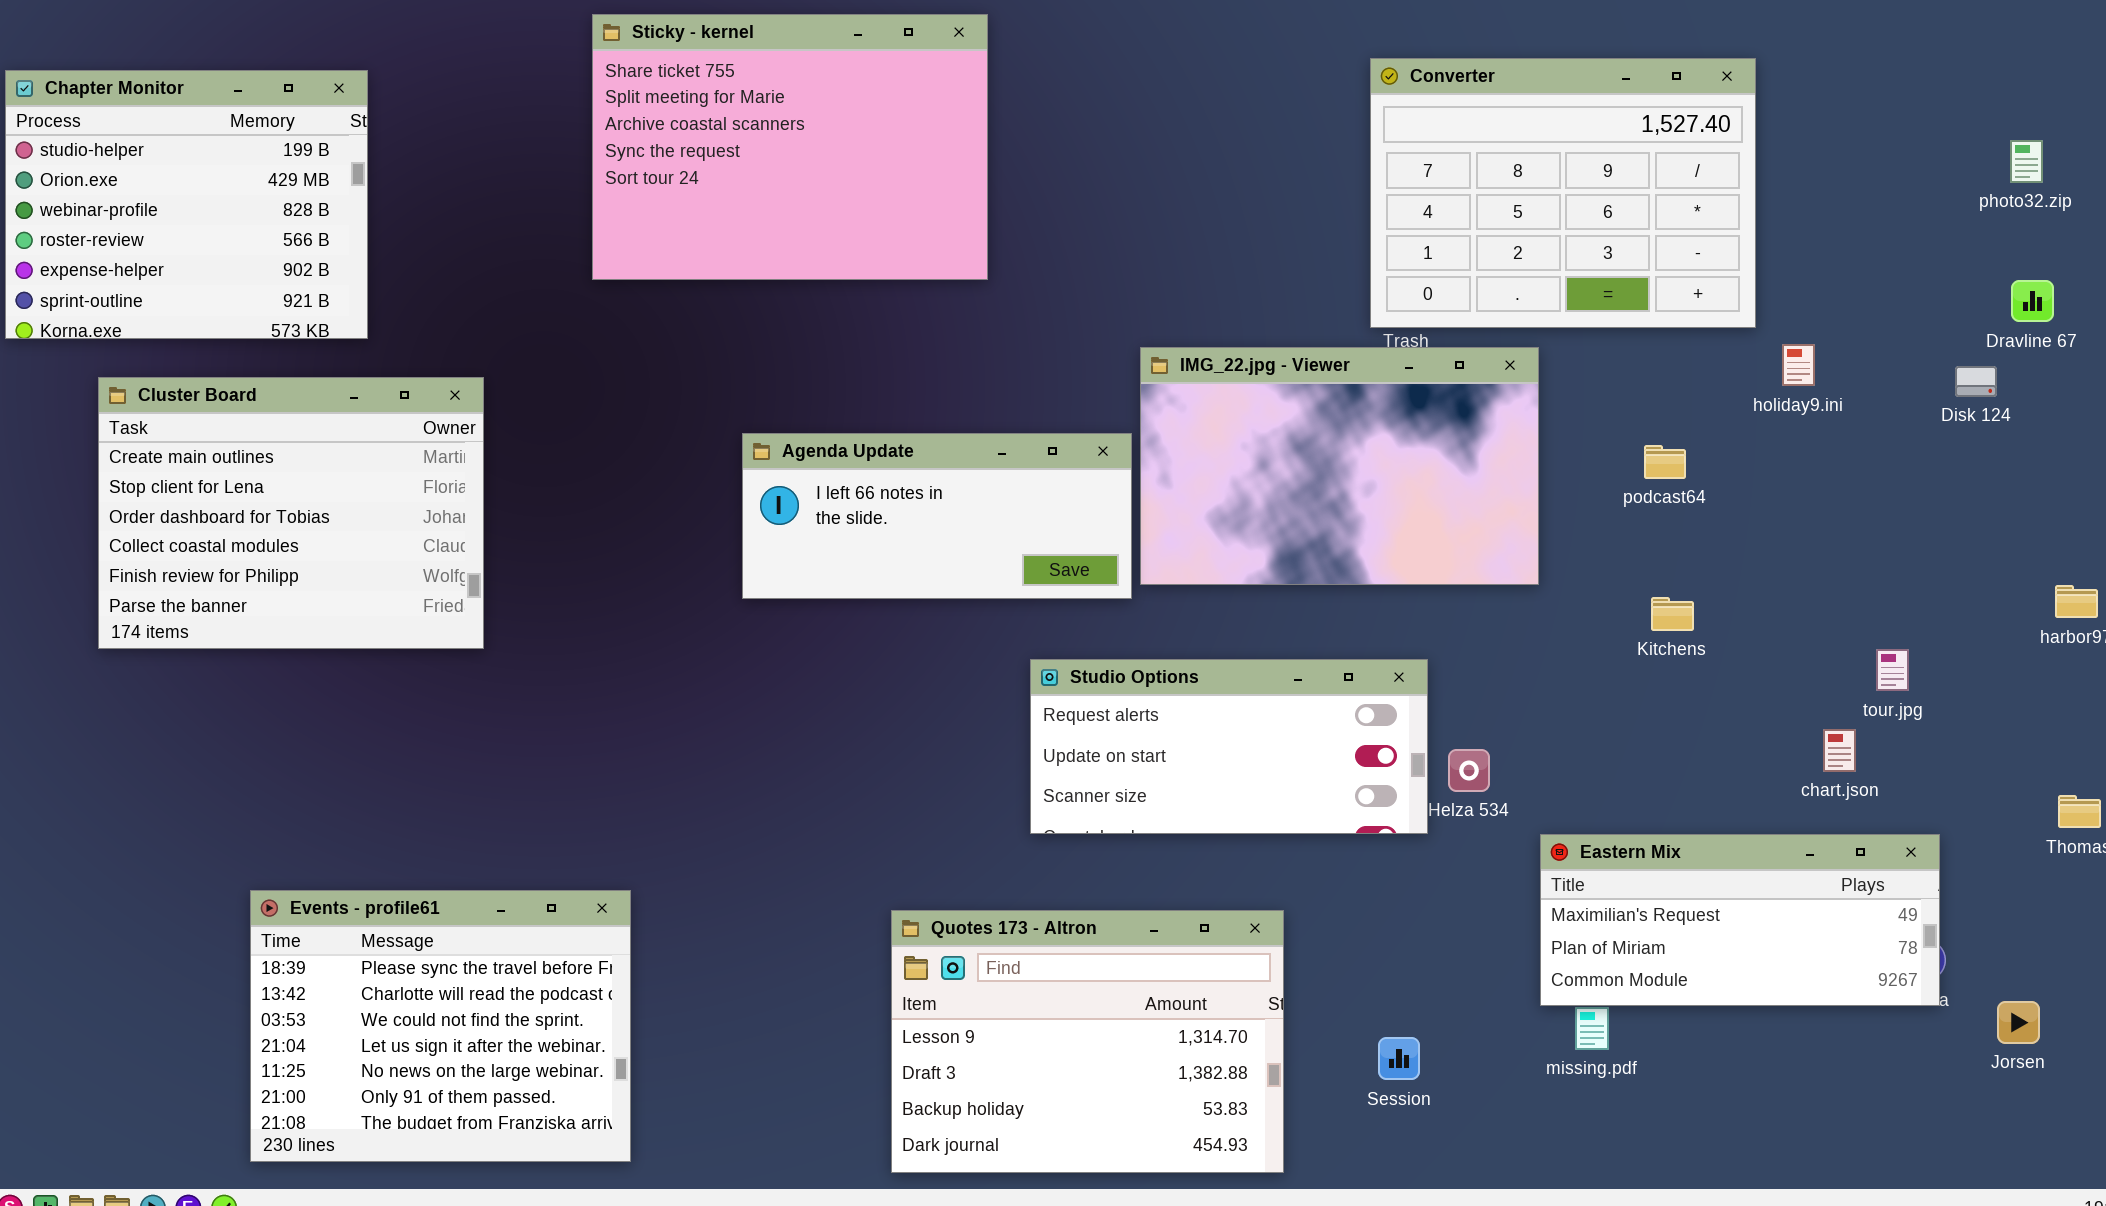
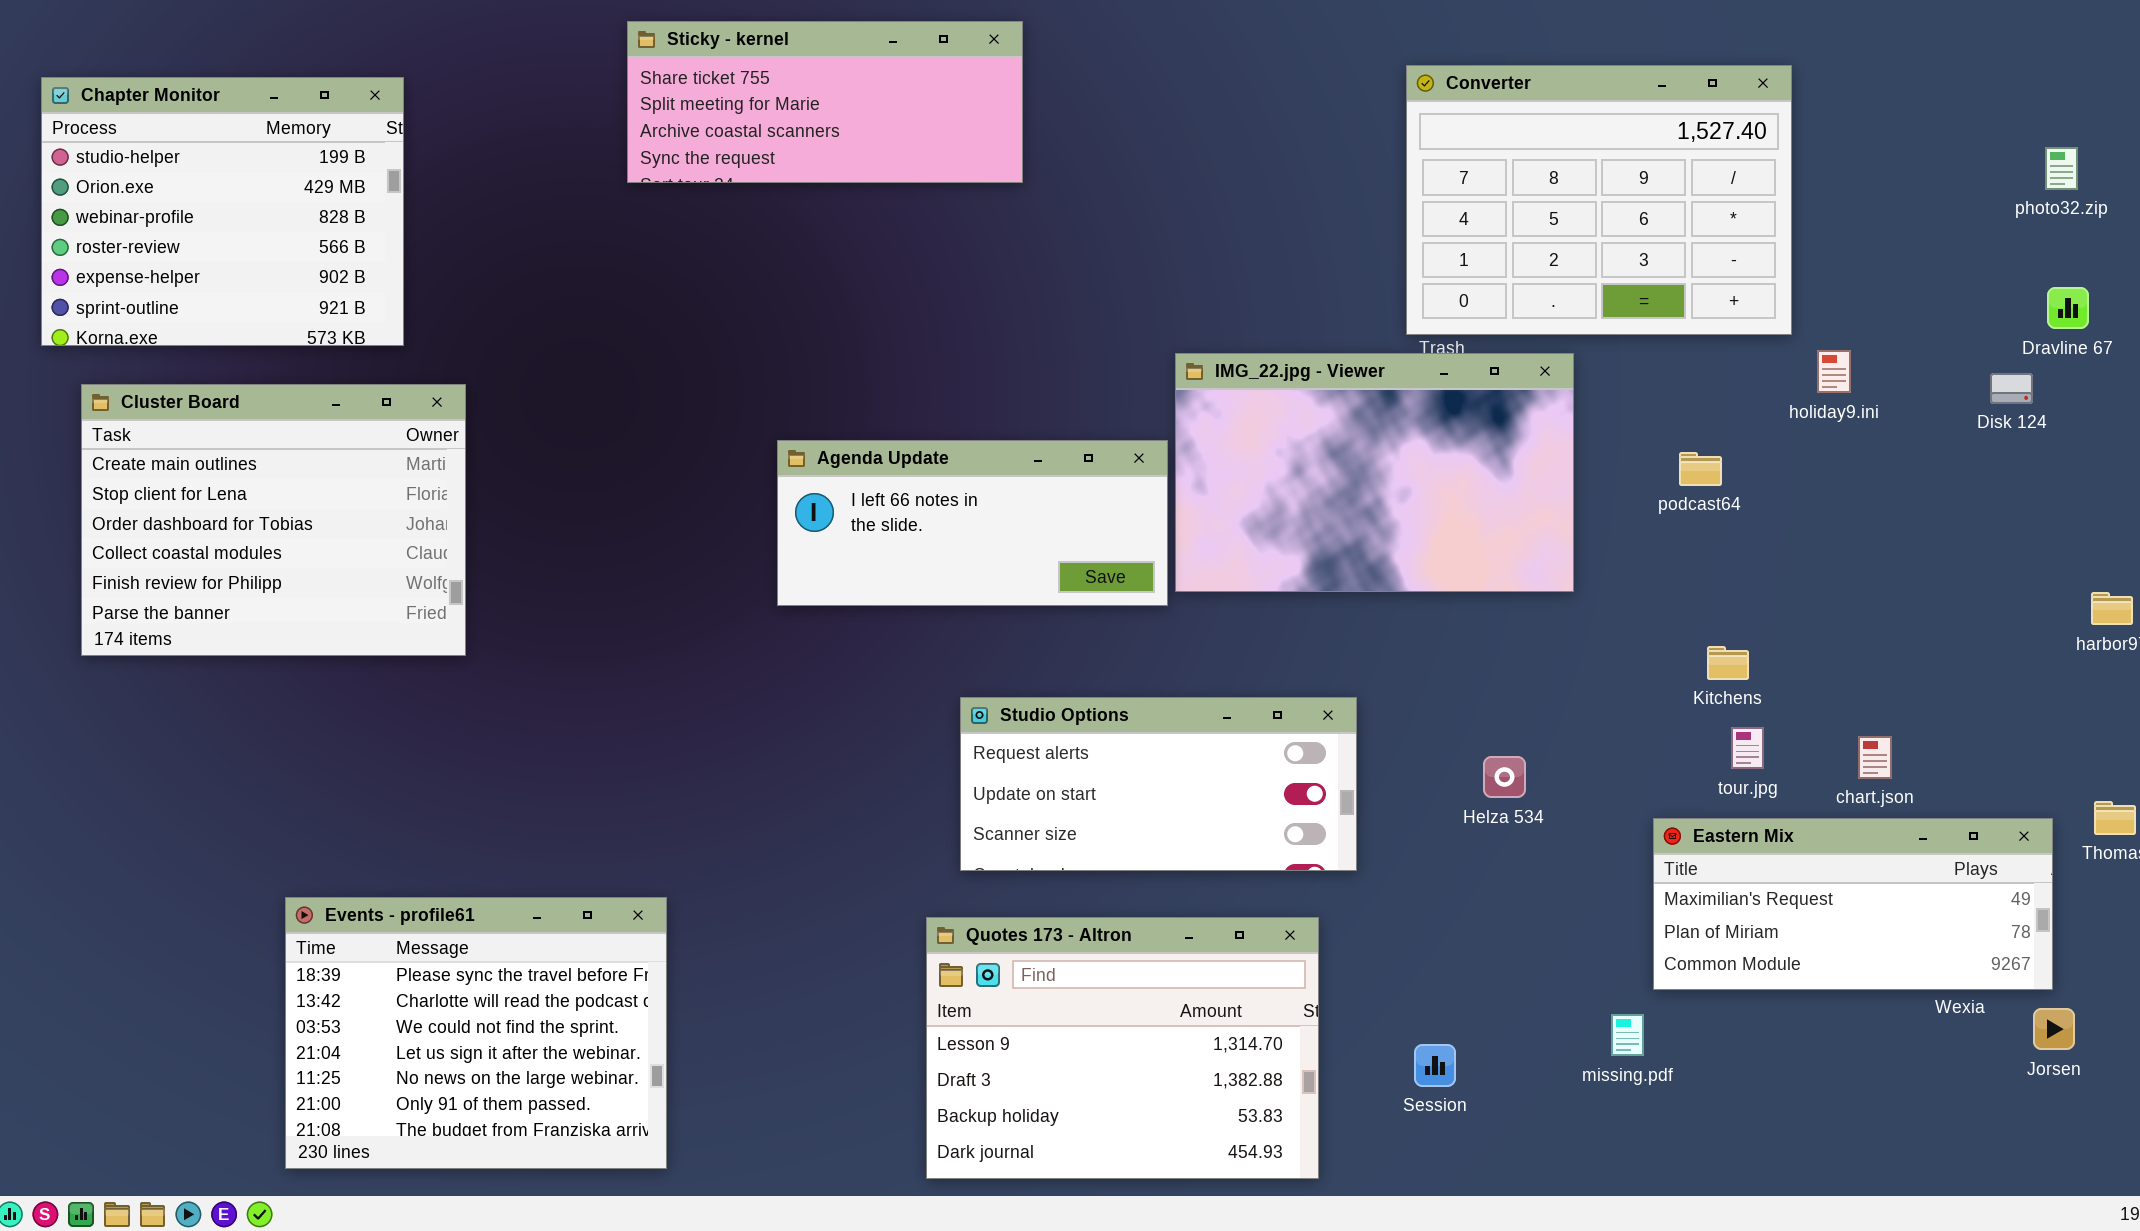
Sticky - kernel: [592,14,988,280] -> [627,21,1023,183], resized
Cluster Board: [98,377,484,649] -> [81,384,466,656], moved
Kitchens: [1651,597,1694,631] -> [1707,646,1749,680], moved
tour.jpg: [1876,649,1909,691] -> [1731,727,1764,769], moved
Studio Options: [1030,659,1428,834] -> [960,697,1357,871], moved
Eastern Mix: [1540,834,1940,1006] -> [1653,818,2053,990], moved

